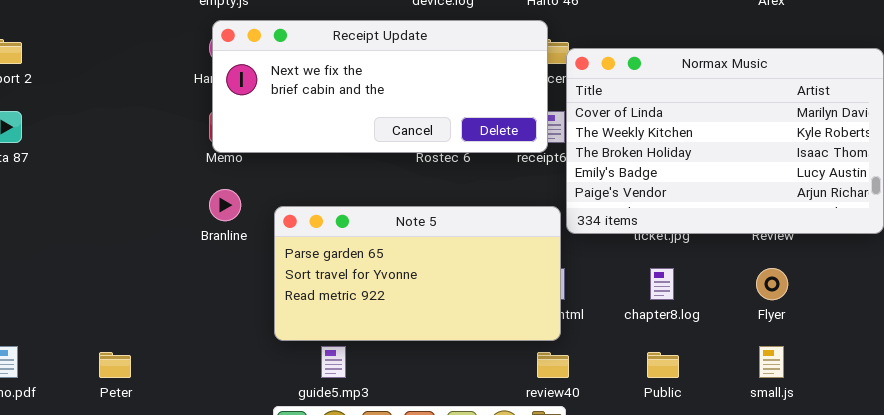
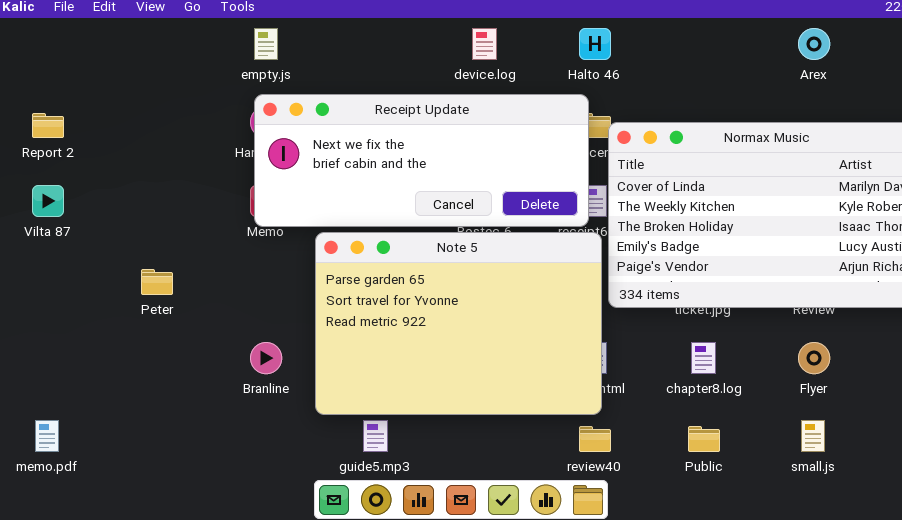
Branline: [209,189,241,221] -> [250,342,282,374], moved
Note 5: [274,206,561,341] -> [315,232,602,415], resized
Peter: [99,352,131,378] -> [141,269,173,295], moved

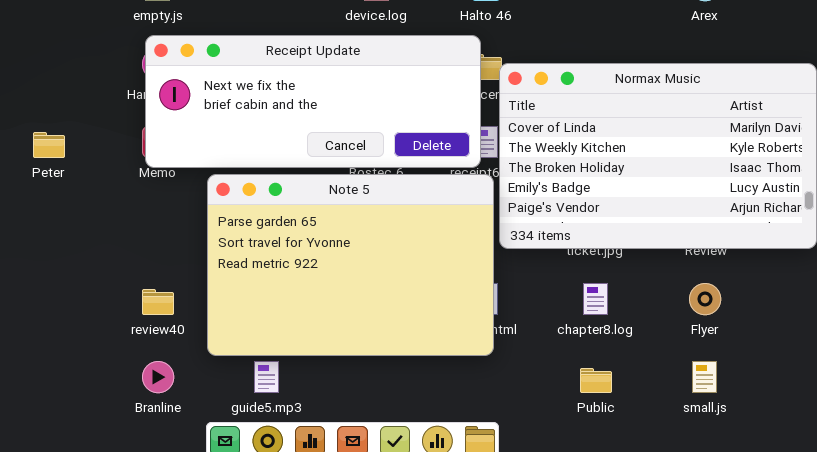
Peter: [141,269,173,295] -> [33,132,65,158], moved
Branline: [250,342,282,374] -> [142,361,174,393], moved
review40: [579,426,611,452] -> [142,289,174,315], moved

